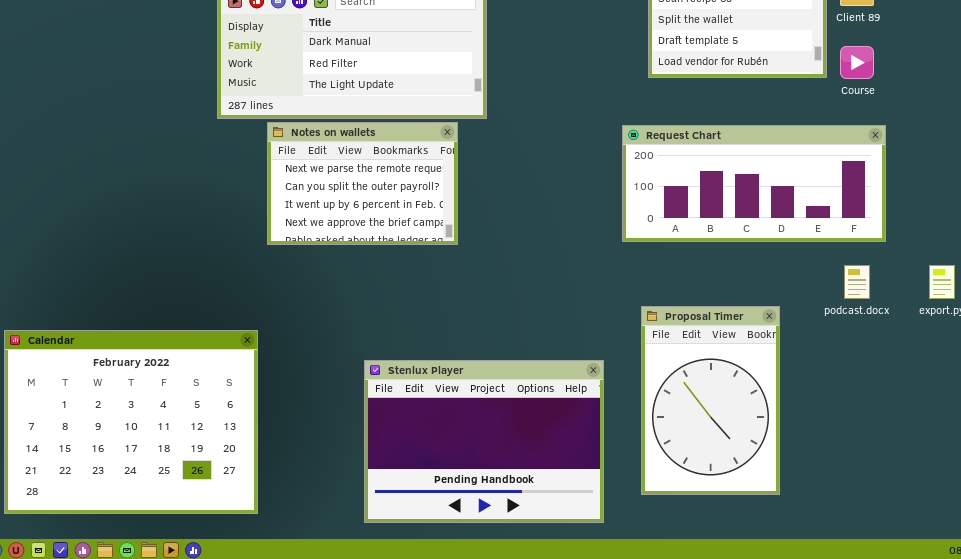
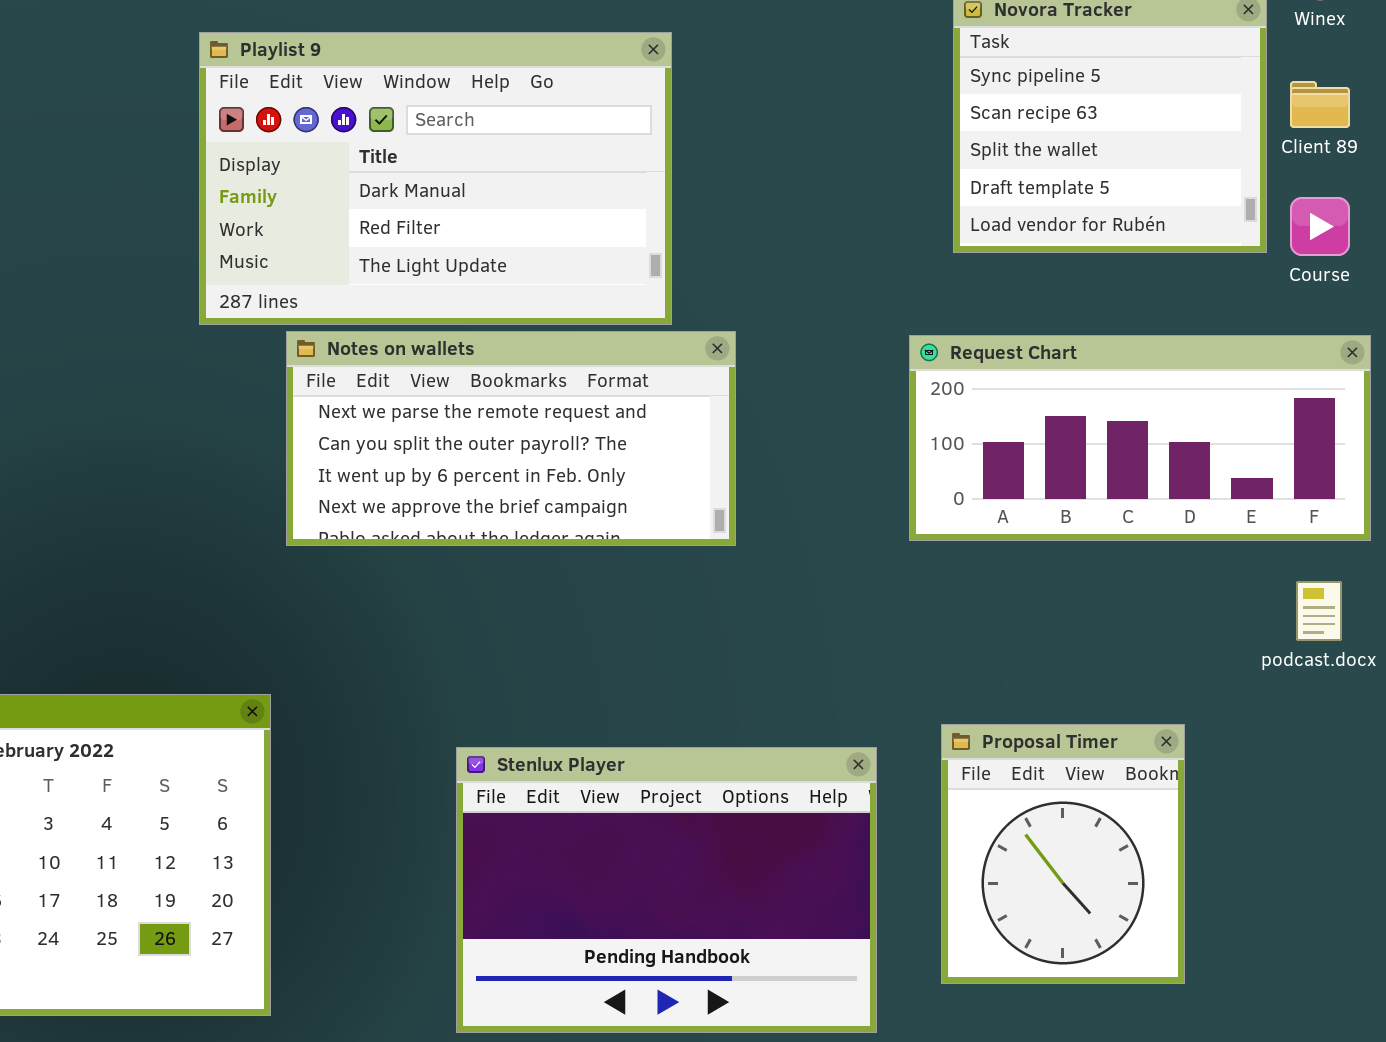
Notes on wallets: [267,122,458,245] -> [286,331,736,546], resized
Proposal Timer: [641,306,780,495] -> [941,724,1185,984], resized

